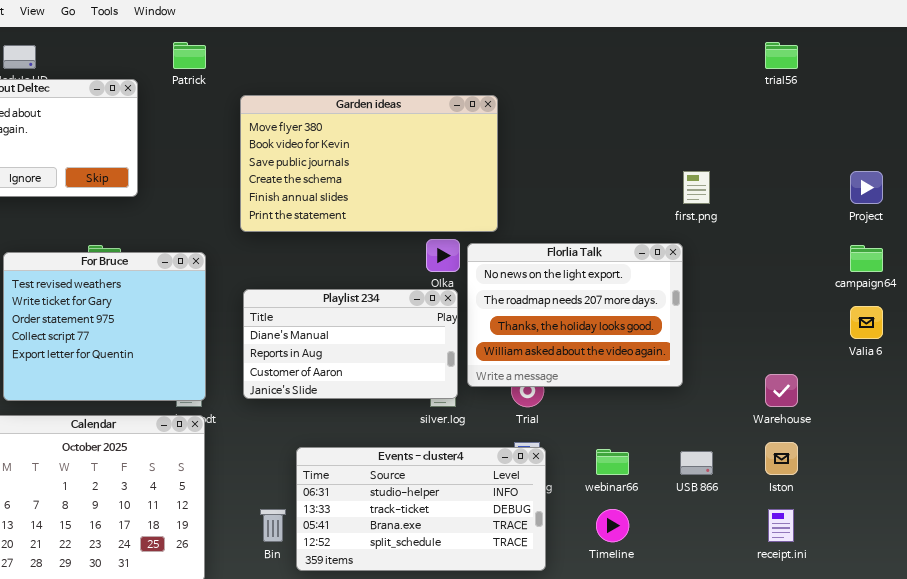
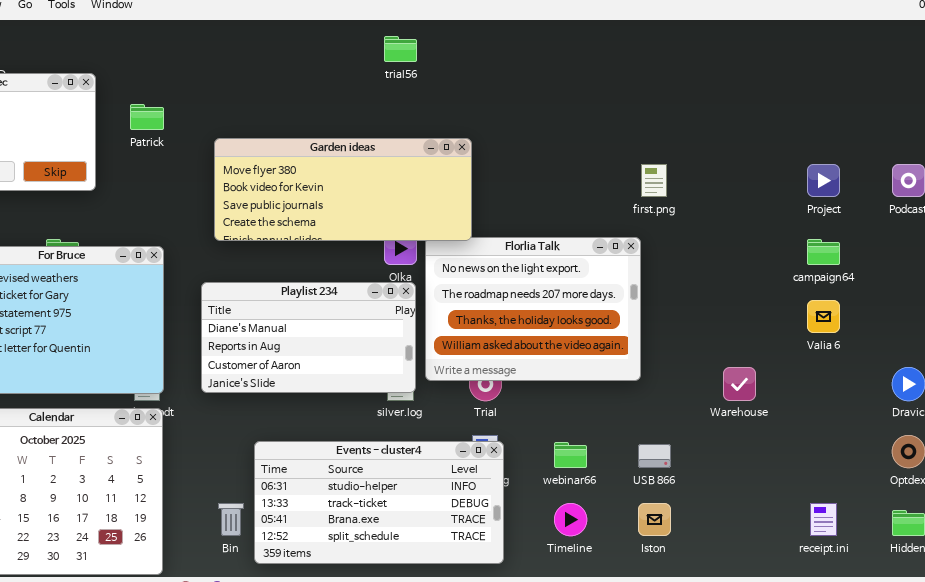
Patrick: [173,42,206,69] -> [130,104,164,130], moved
trial56: [765,42,798,69] -> [384,36,417,62], moved
Garden ideas: [240,95,498,232] -> [214,138,472,241], moved, resized
Iston: [765,442,798,475] -> [638,503,671,536], moved
receipt.ini: [768,509,794,542] -> [810,503,837,536], moved

